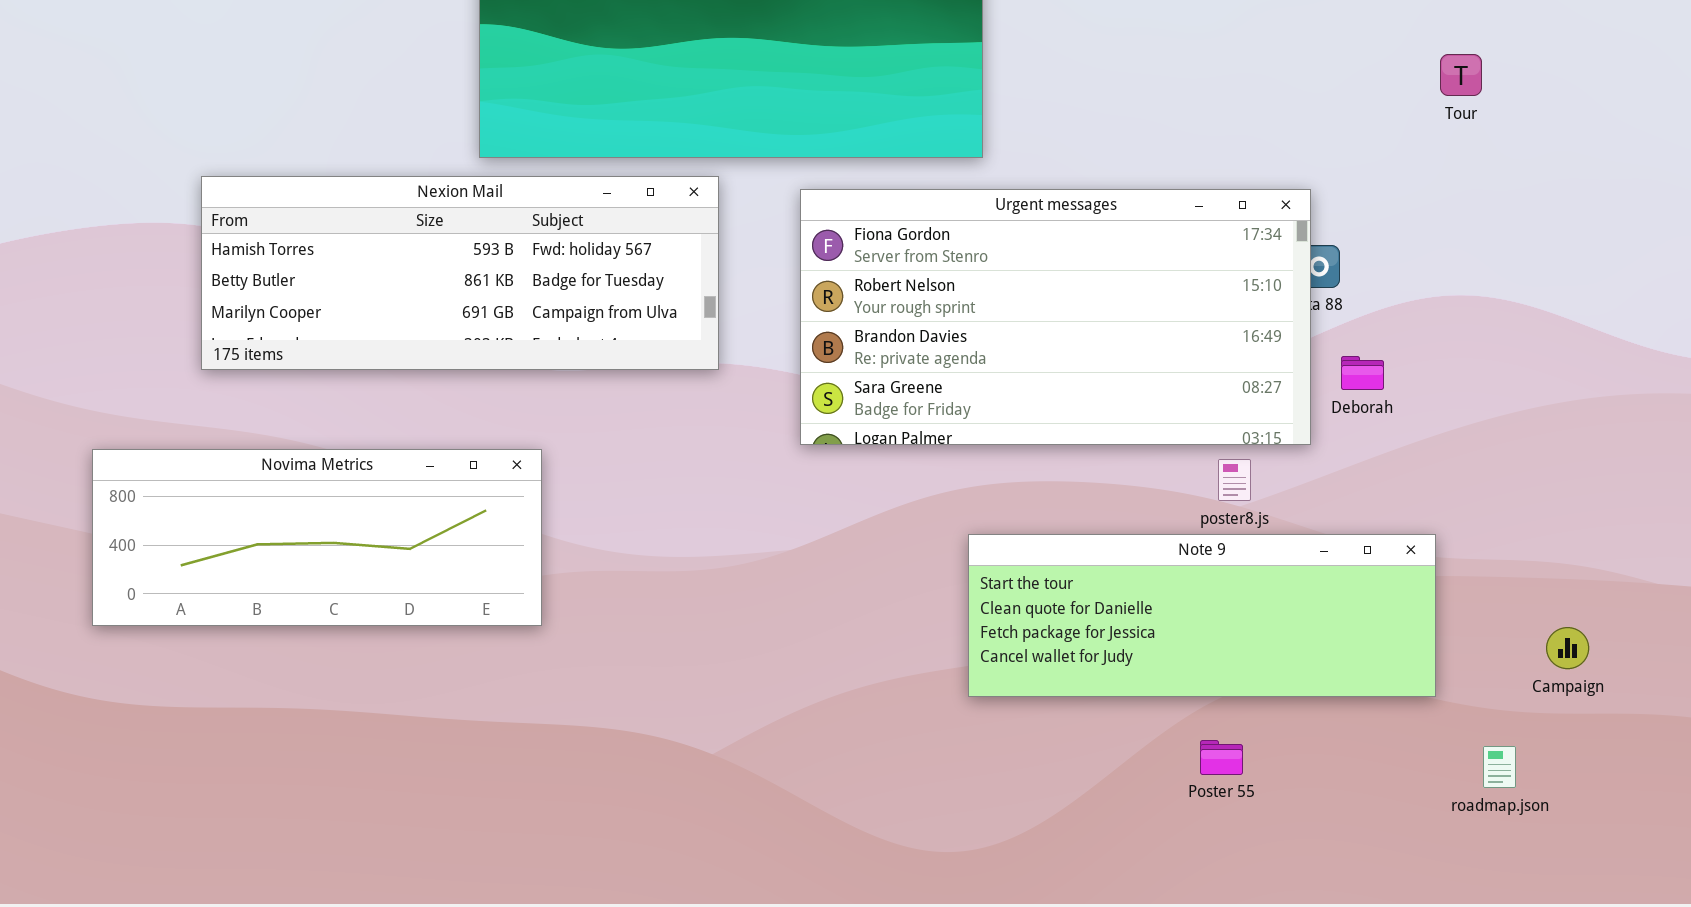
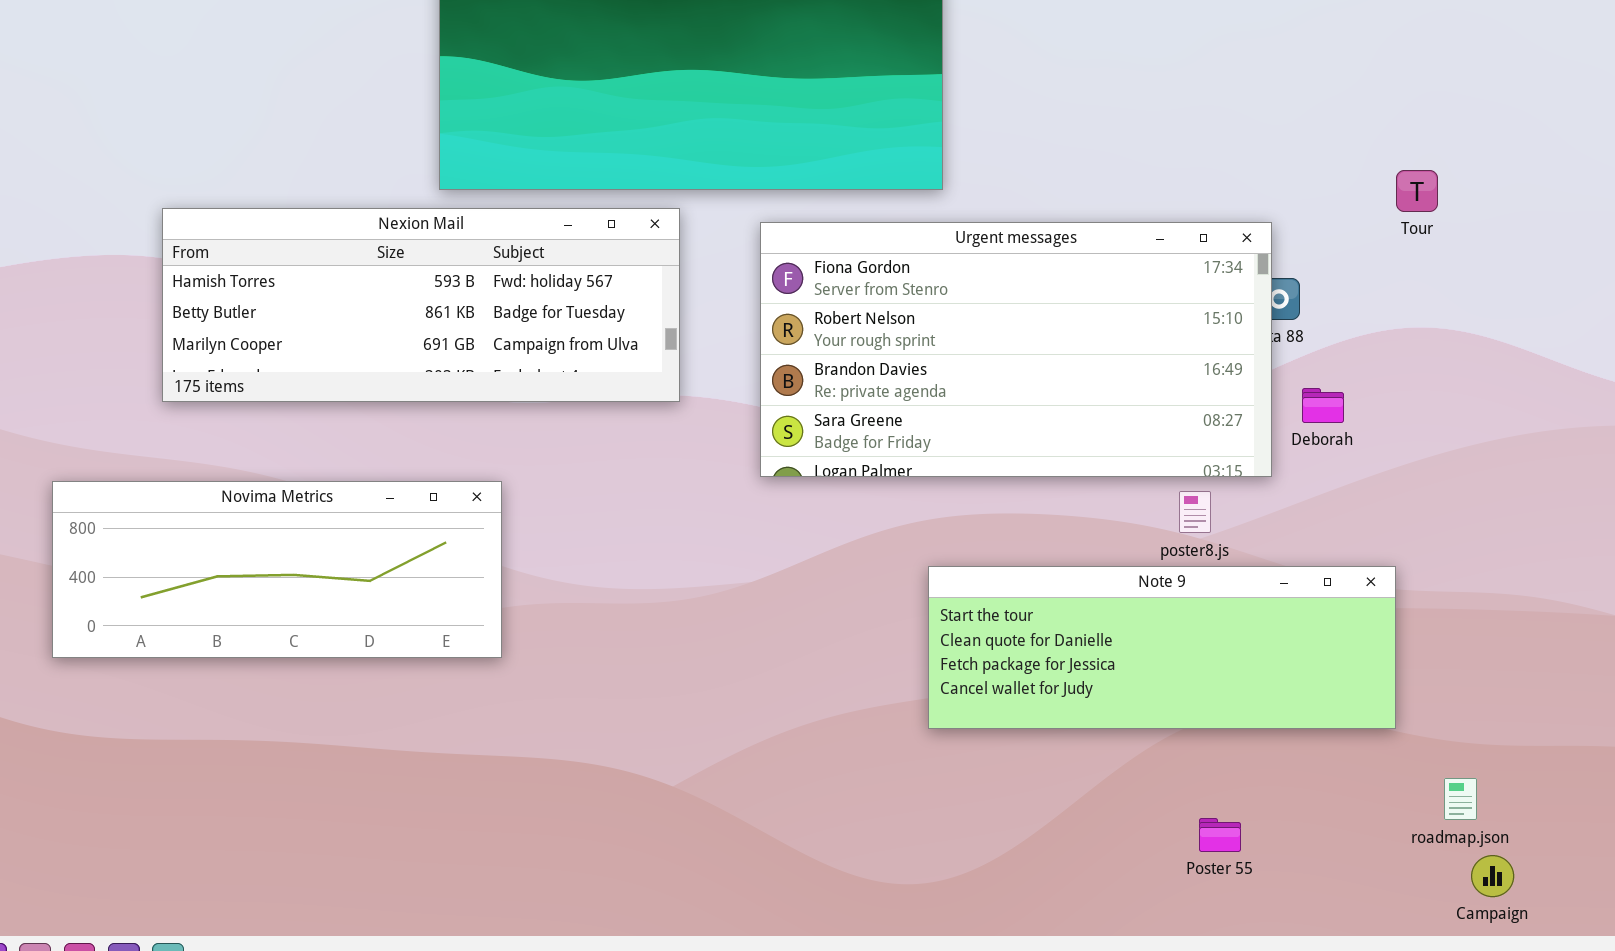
Tour: [1440,54,1482,96] -> [1396,170,1438,212], moved
Campaign: [1546,627,1589,669] -> [1471,855,1514,897], moved
Poster 55: [1200,740,1243,775] -> [1199,818,1241,852], moved

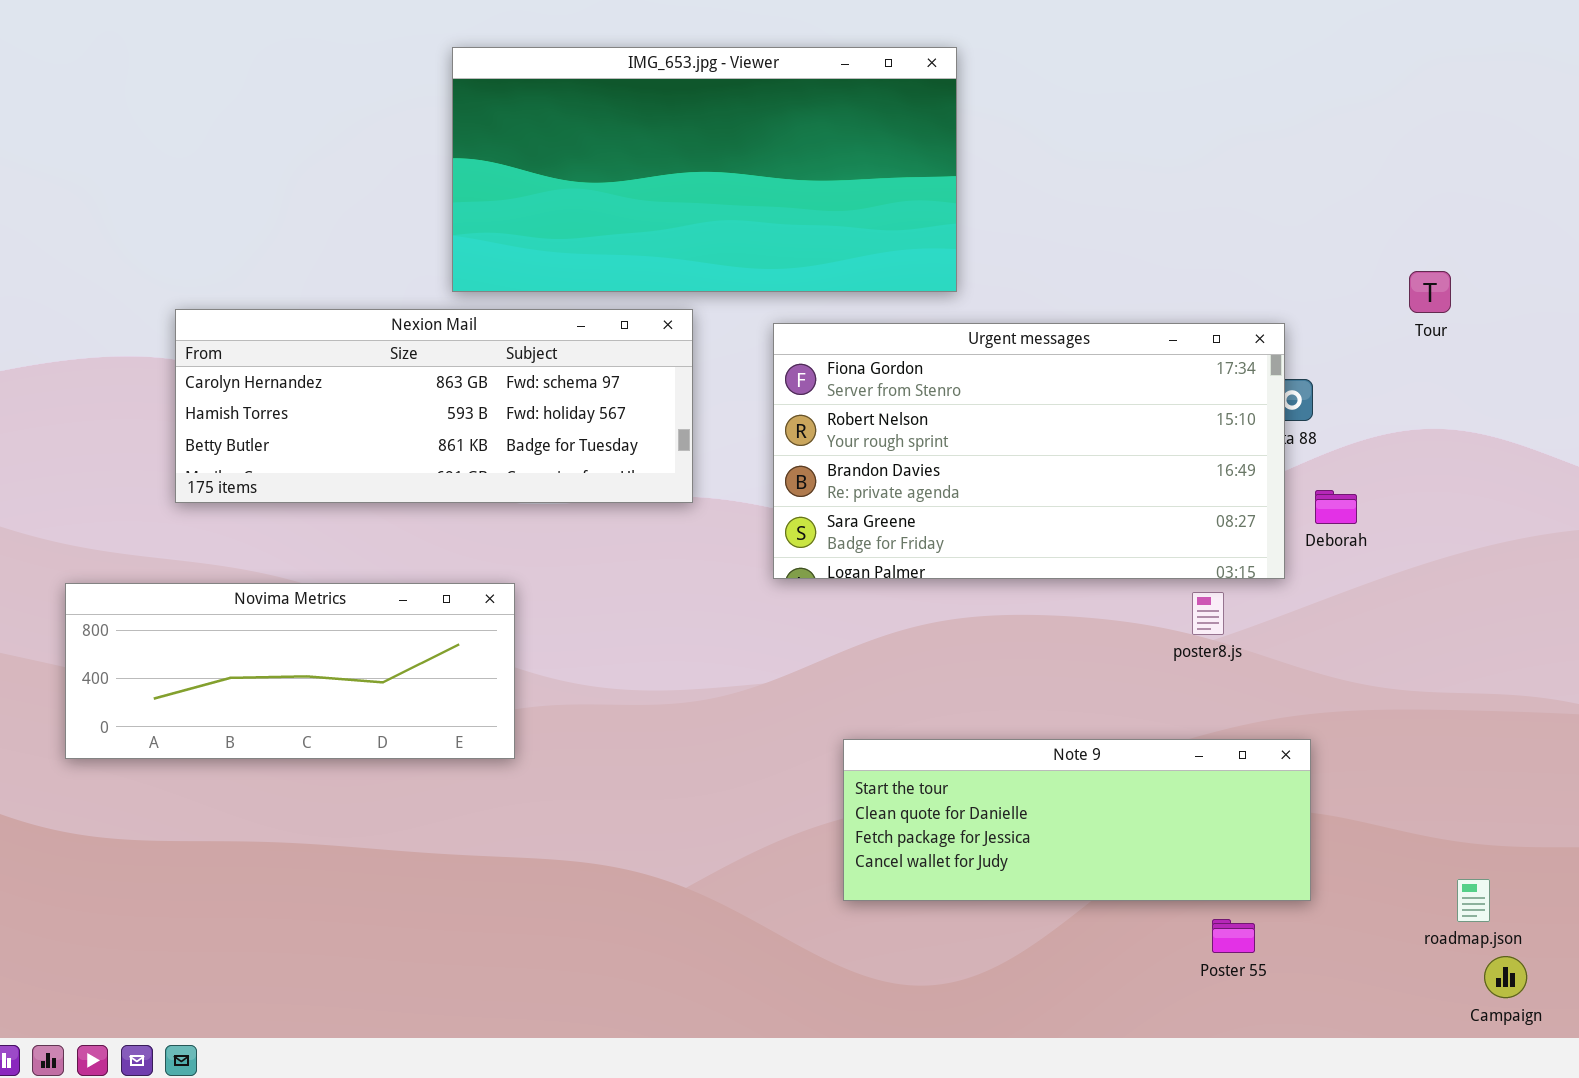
Nexion Mail: [162,208,680,402] -> [175,309,693,503], scrolled up 1 row
Note 9: [928,566,1396,729] -> [843,739,1311,901], moved

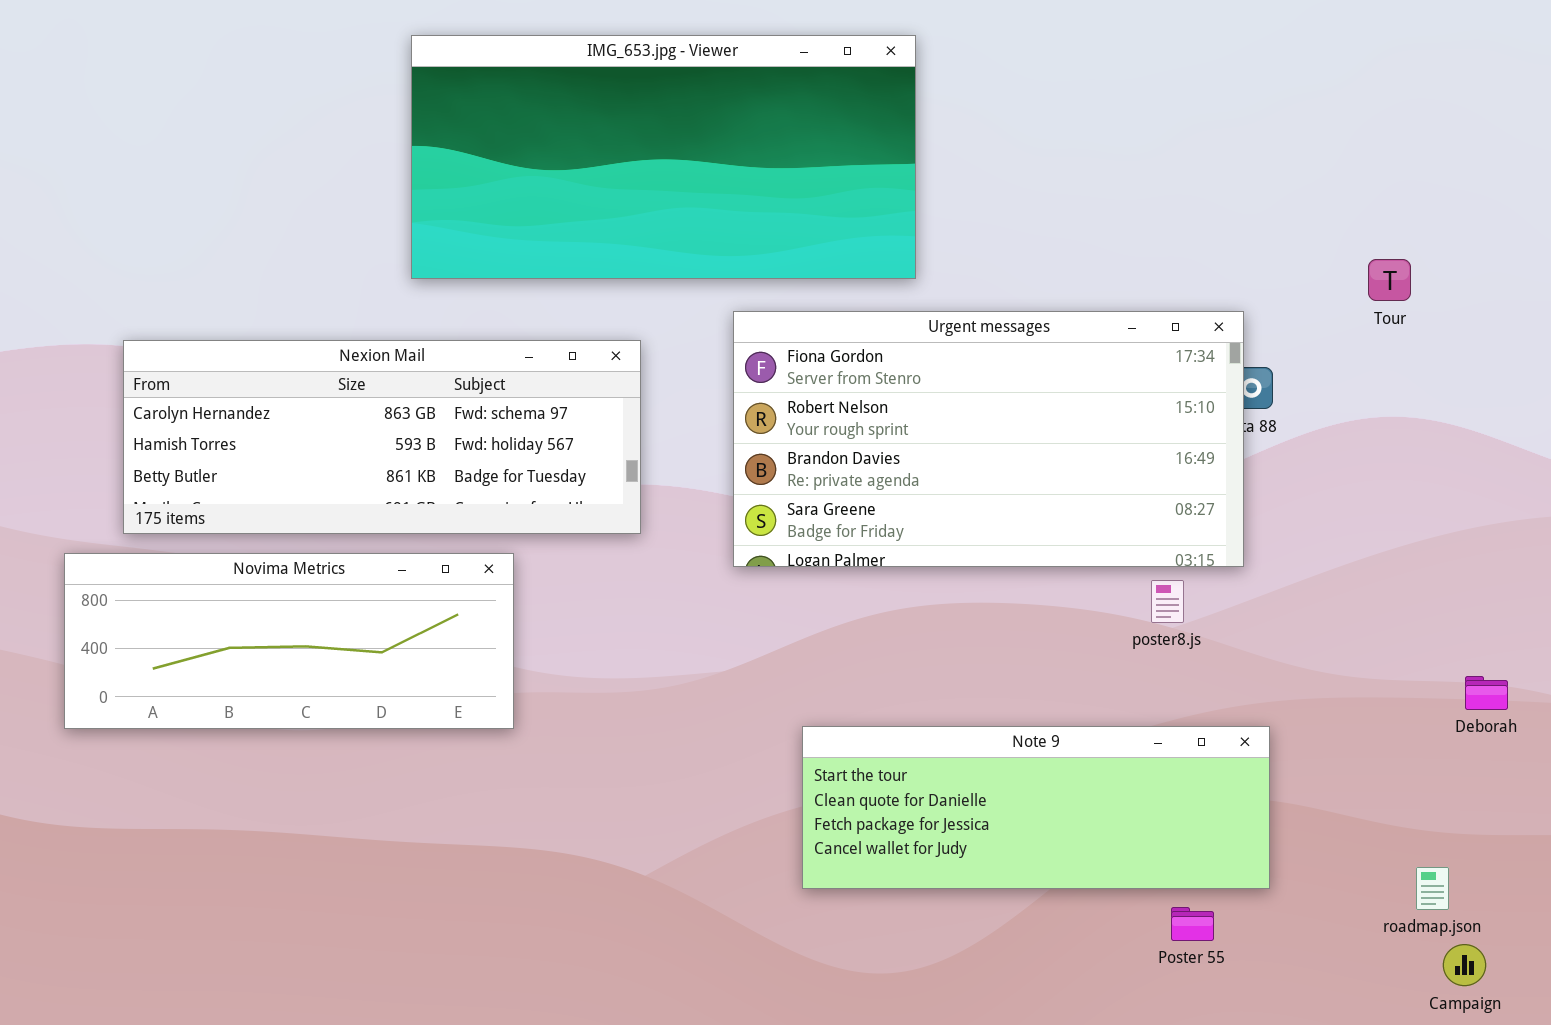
Nexion Mail: [175,309,693,503] -> [123,340,641,534], moved
Deborah: [1315,490,1357,524] -> [1465,676,1508,710], moved
Novima Metrics: [65,583,515,759] -> [64,553,514,729], moved

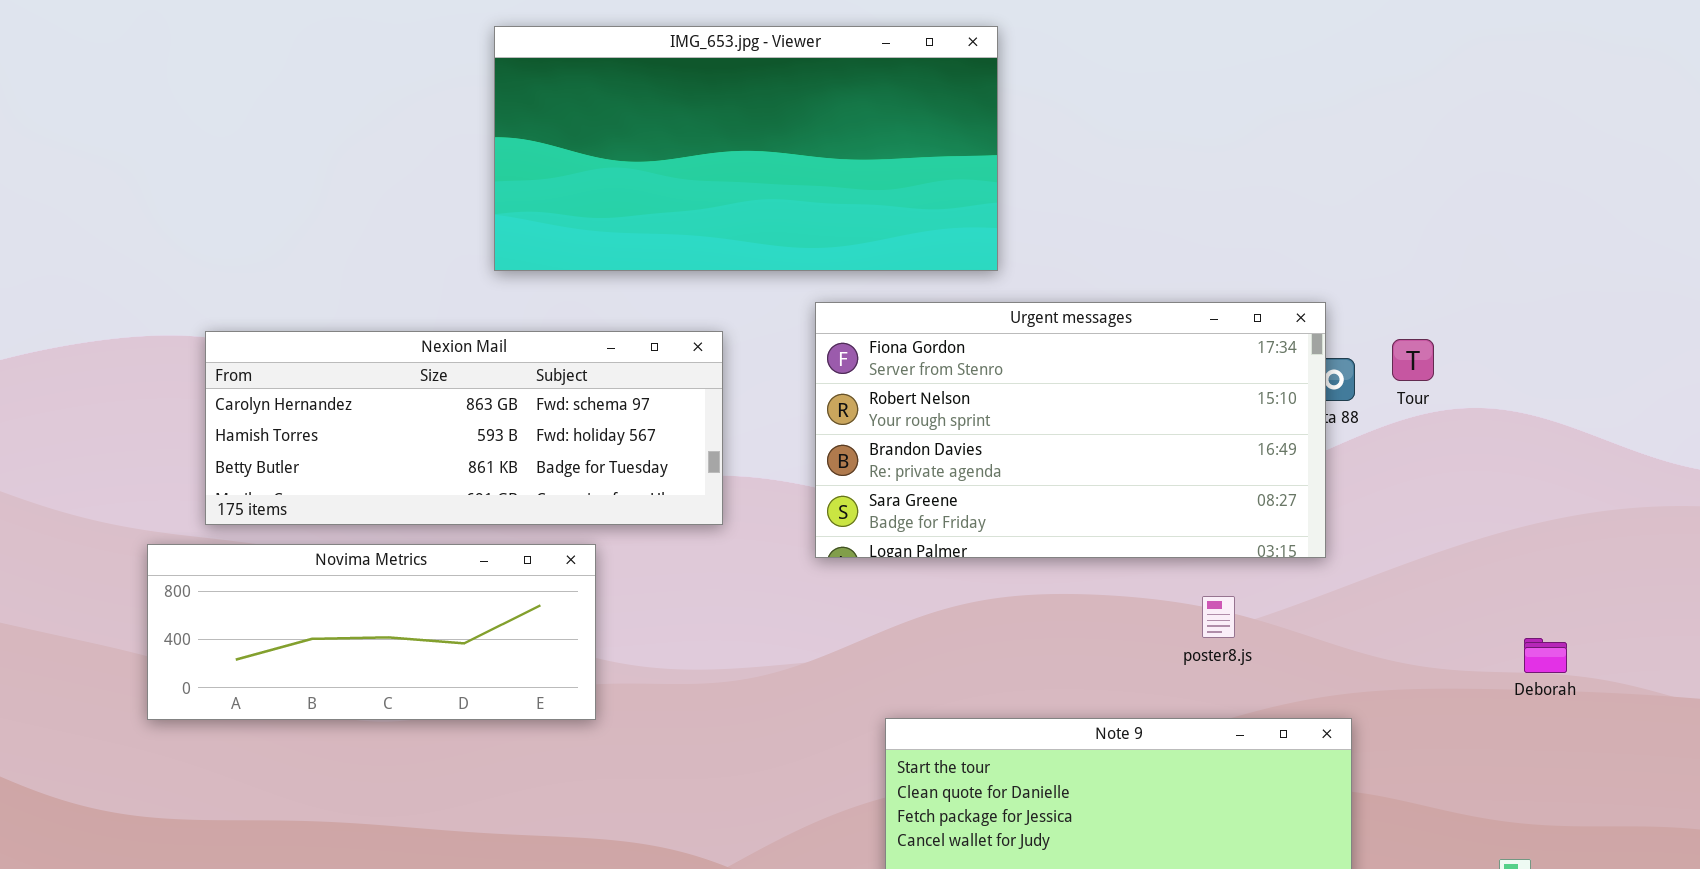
Tour: [1368,259,1411,301] -> [1392,339,1434,381], moved
poster8.js: [1151,580,1184,623] -> [1202,596,1235,638], moved
Deborah: [1465,676,1508,710] -> [1524,638,1567,673], moved

